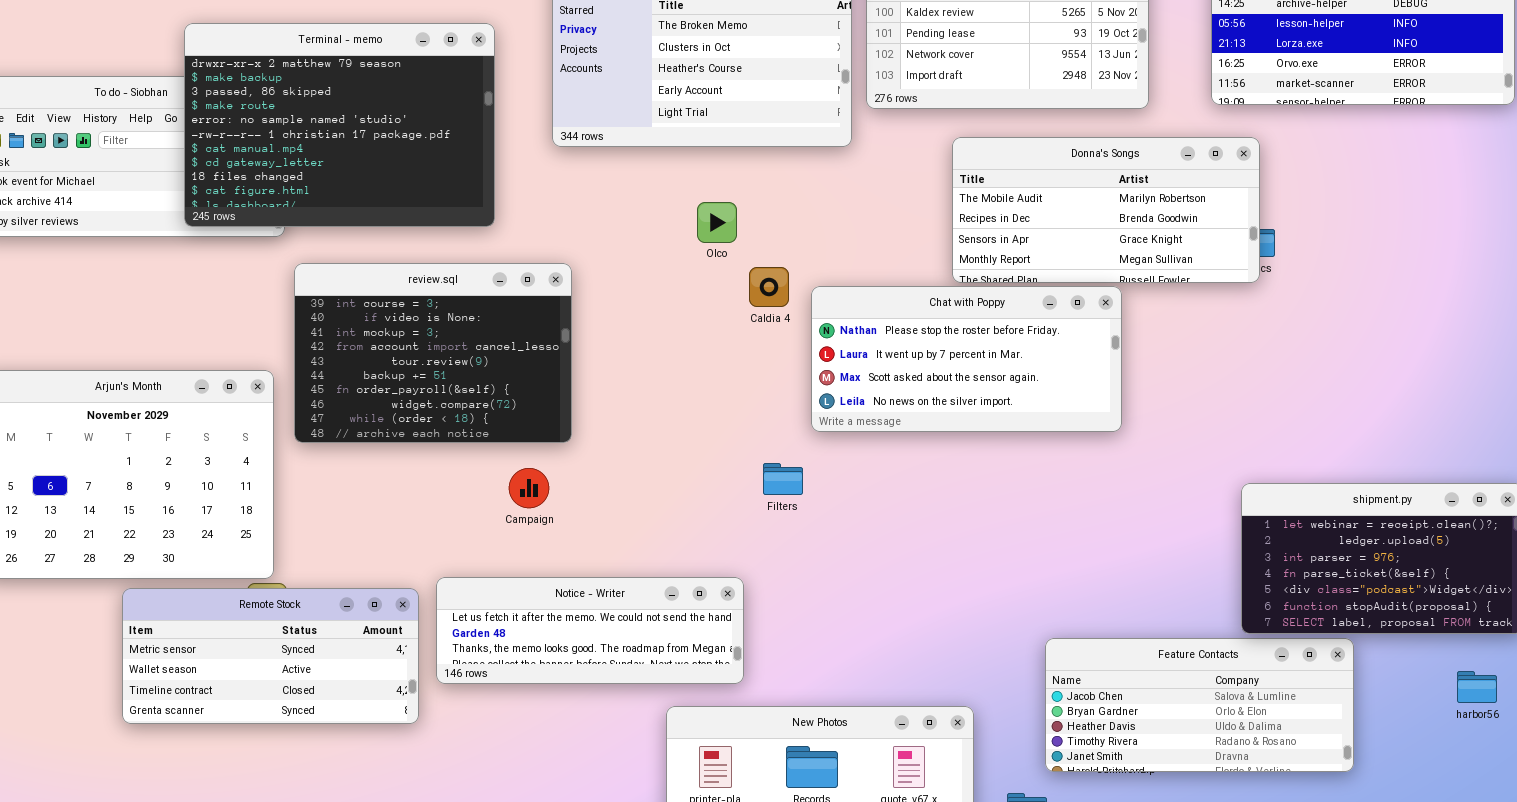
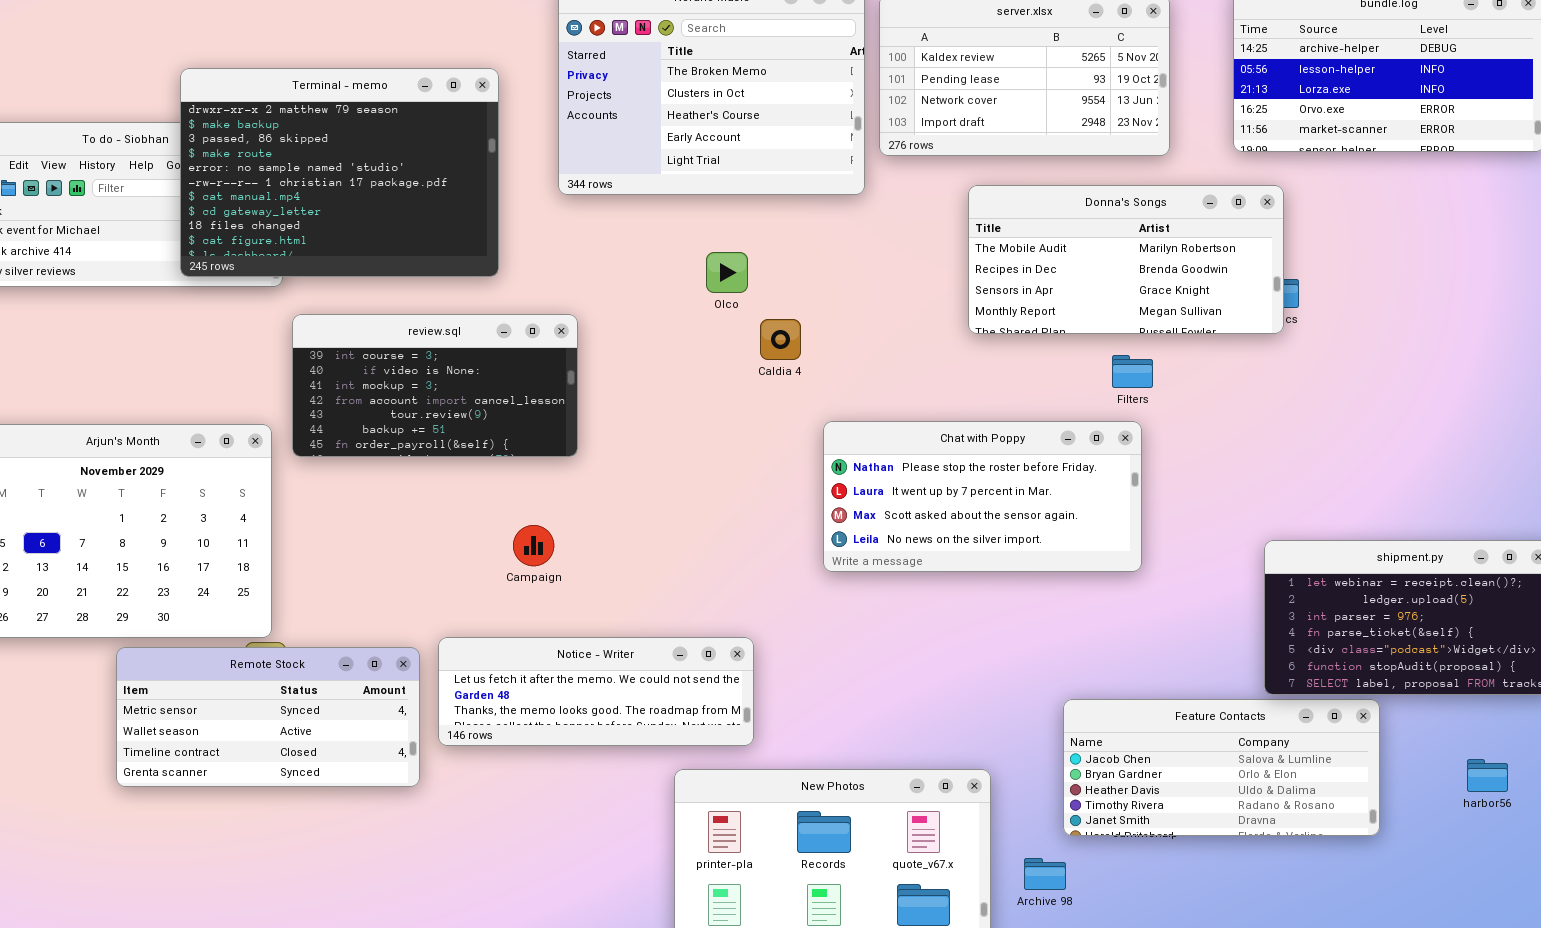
review.sql: [294,263,572,443] -> [292,314,578,457], resized
Chat with Poppy: [811,286,1122,432] -> [823,421,1142,572], moved
Filters: [763,463,803,495] -> [1112,355,1153,388], moved
harbor56: [1457,671,1497,703] -> [1467,759,1508,792], moved

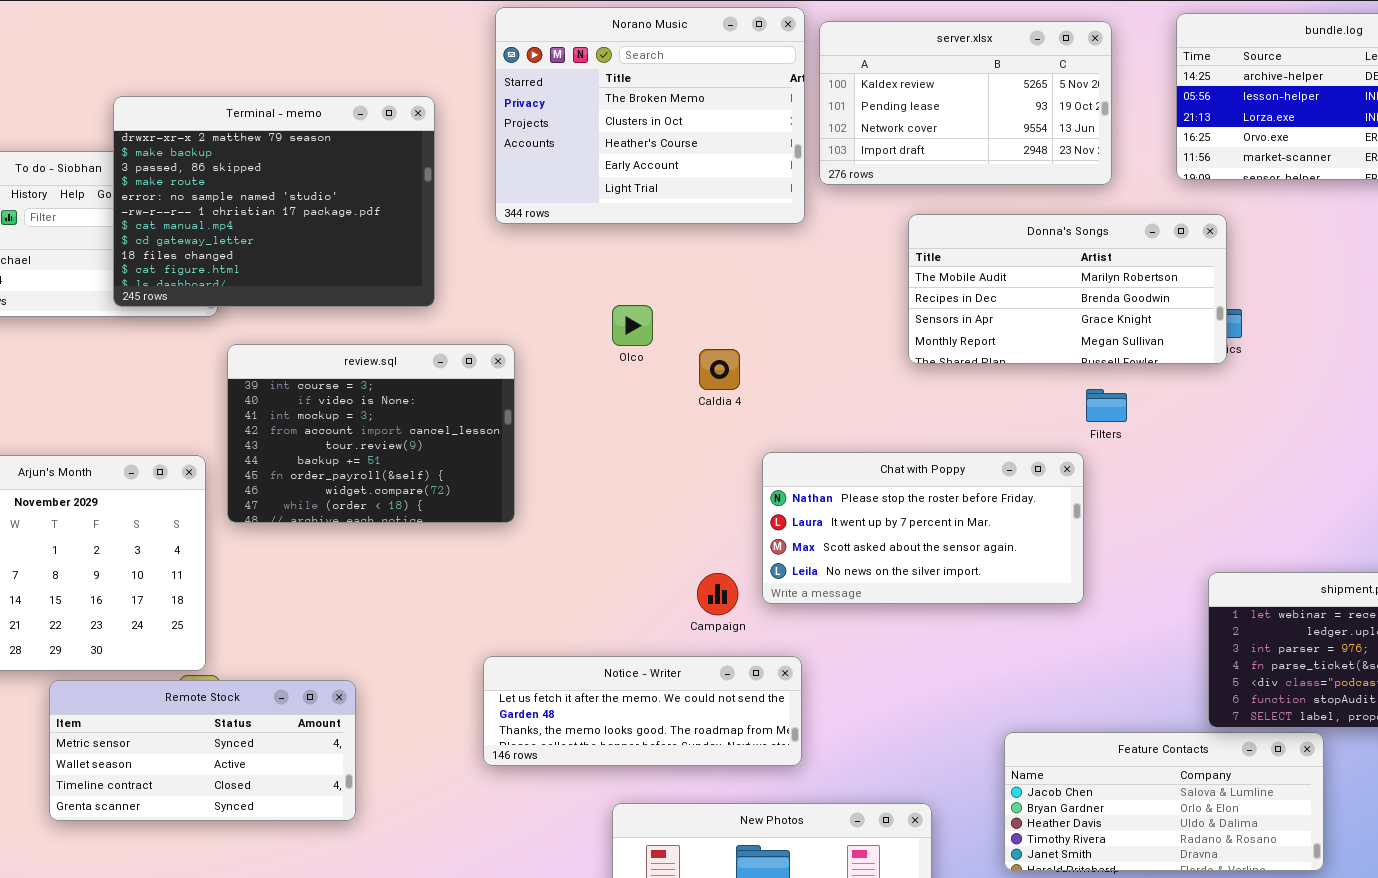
Olco: [706,252,748,293] -> [612,305,653,346], moved
review.sql: [292,314,578,457] -> [227,344,515,523], resized
Filters: [1112,355,1153,388] -> [1086,389,1127,422], moved
Campaign: [513,525,554,566] -> [697,573,738,615], moved
Notice - Writer: [438,637,754,746] -> [483,656,802,766], moved

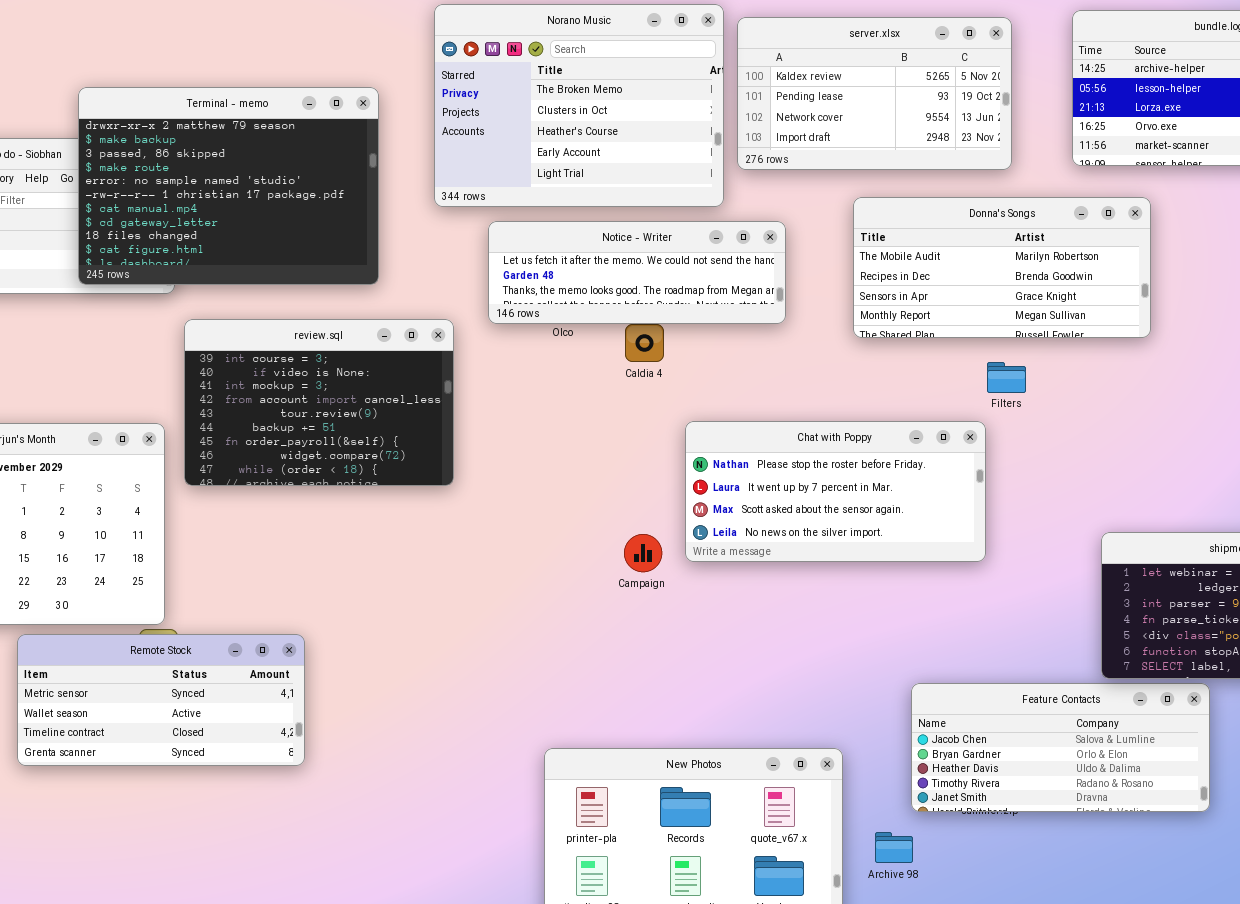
Donna's Songs: [908,214,1227,364] -> [853,197,1151,338], moved
Notice - Writer: [483,656,802,766] -> [488,221,786,324], moved

